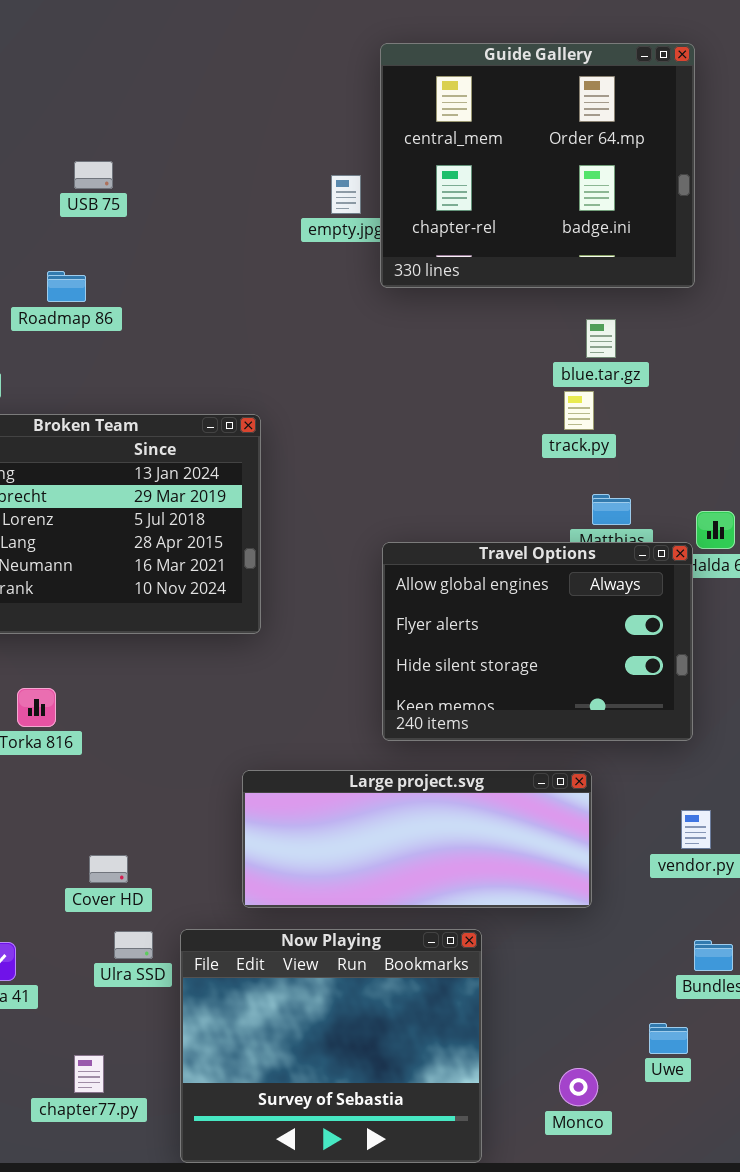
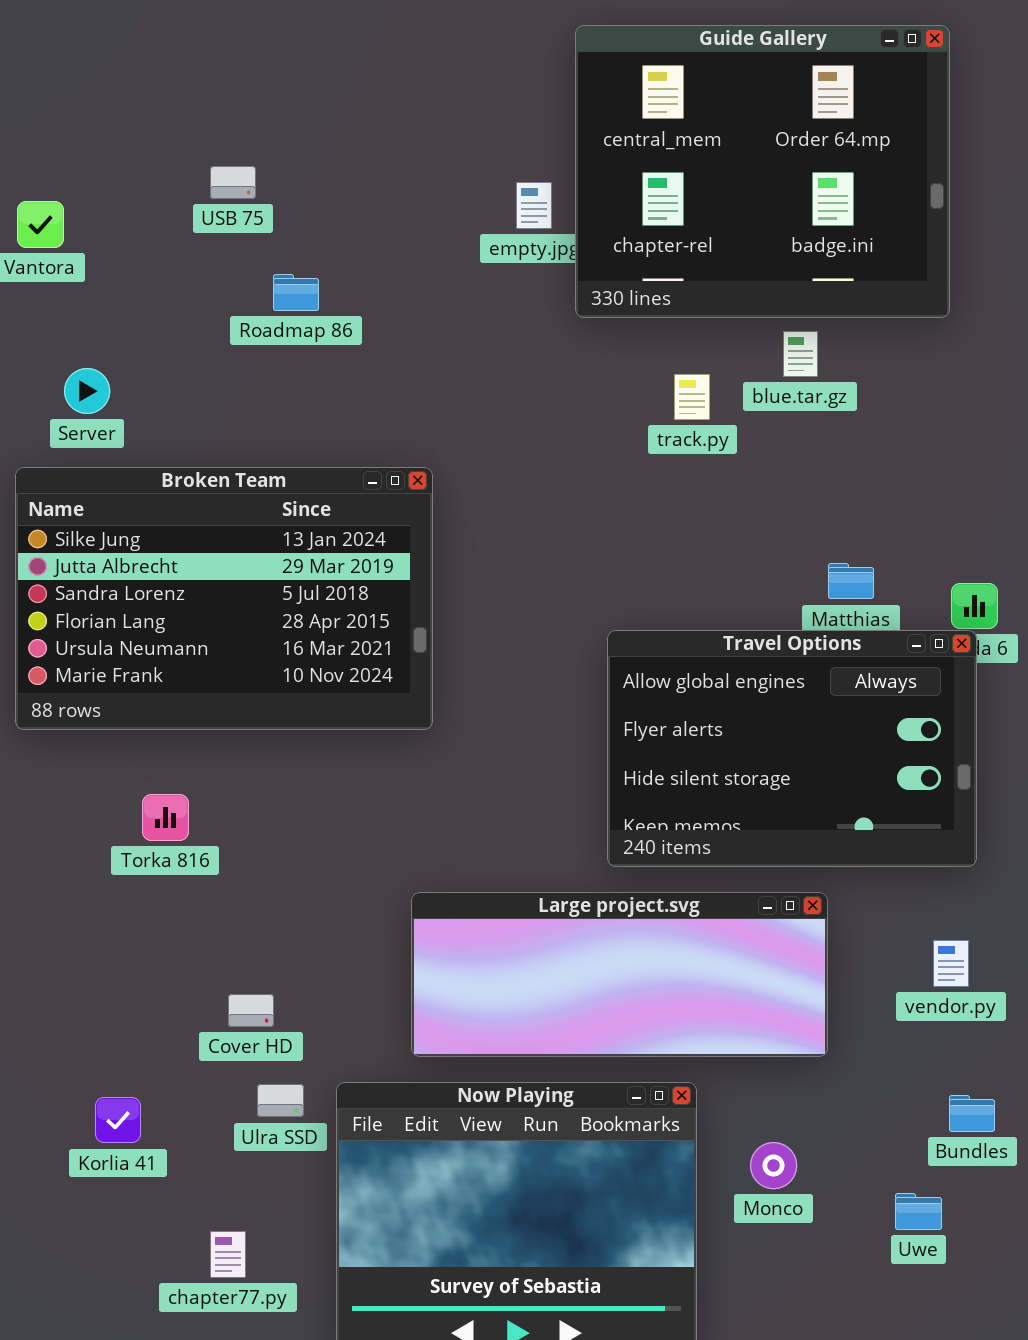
Roadmap 86: [47,271,86,302] -> [273,274,319,311], moved
blue.tar.gz: [586,319,616,358] -> [783,331,818,377], moved
track.py: [564,391,594,430] -> [674,374,710,420], moved
Travel Options: [382,542,693,741] -> [607,630,977,867], moved
Monco: [559,1068,598,1106] -> [750,1142,797,1189], moved

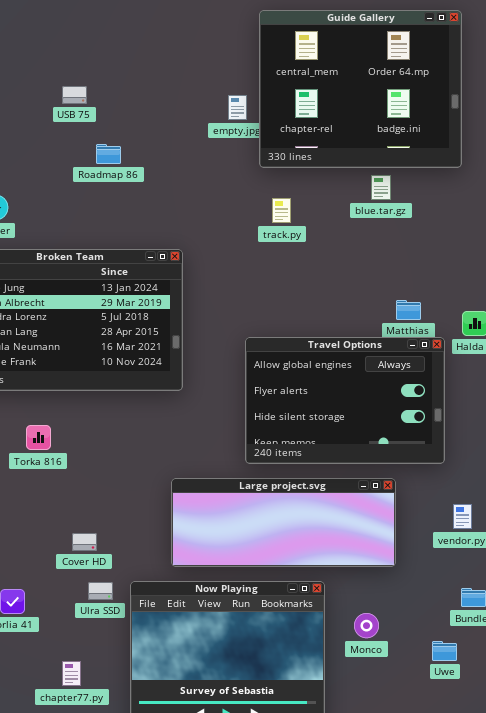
track.py: [674,374,710,420] -> [272,198,291,223], moved
Travel Options: [607,630,977,867] -> [245,337,445,464], moved

